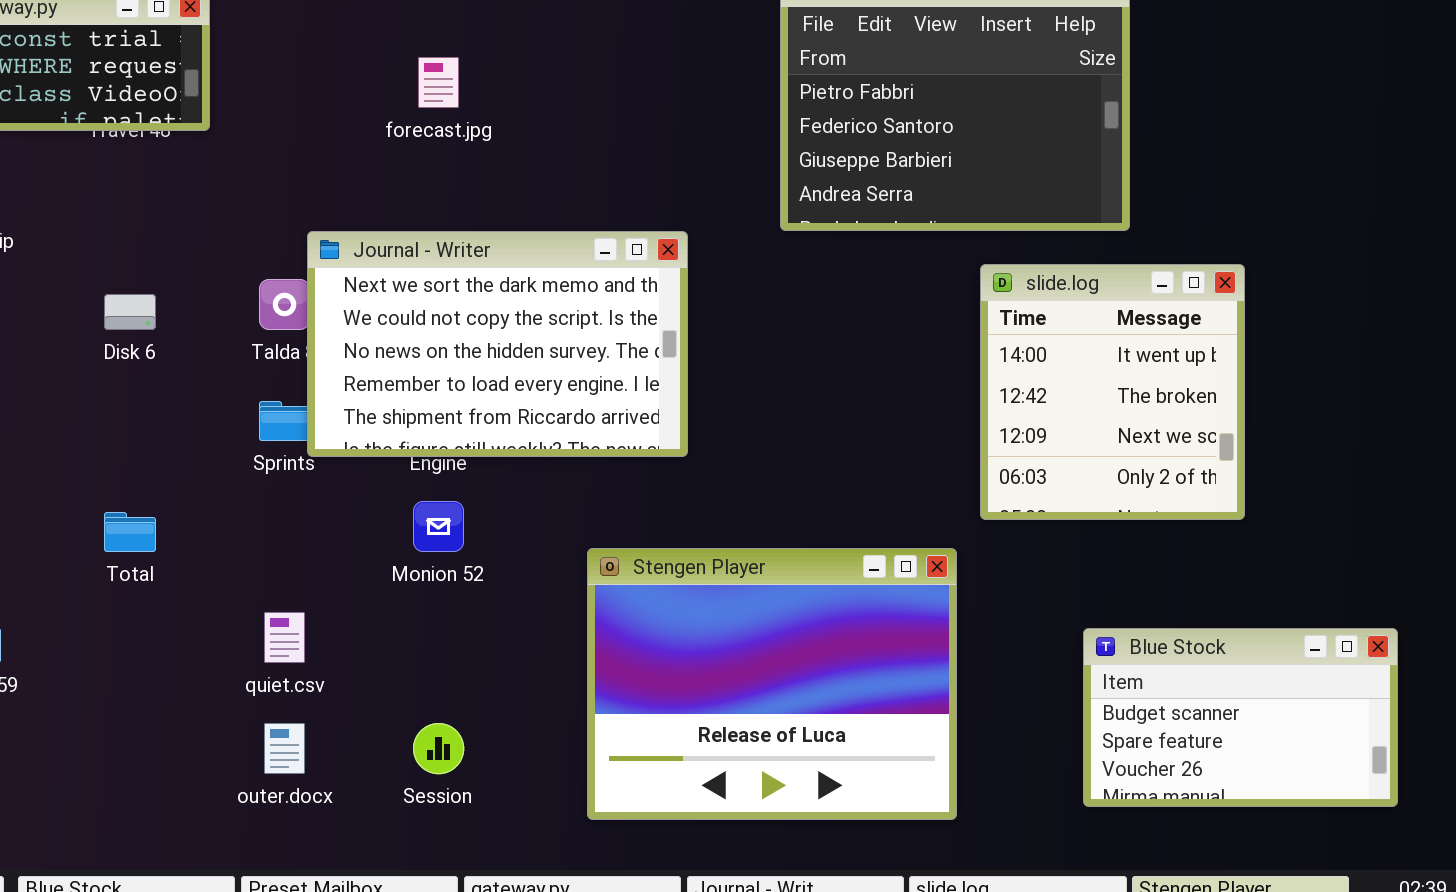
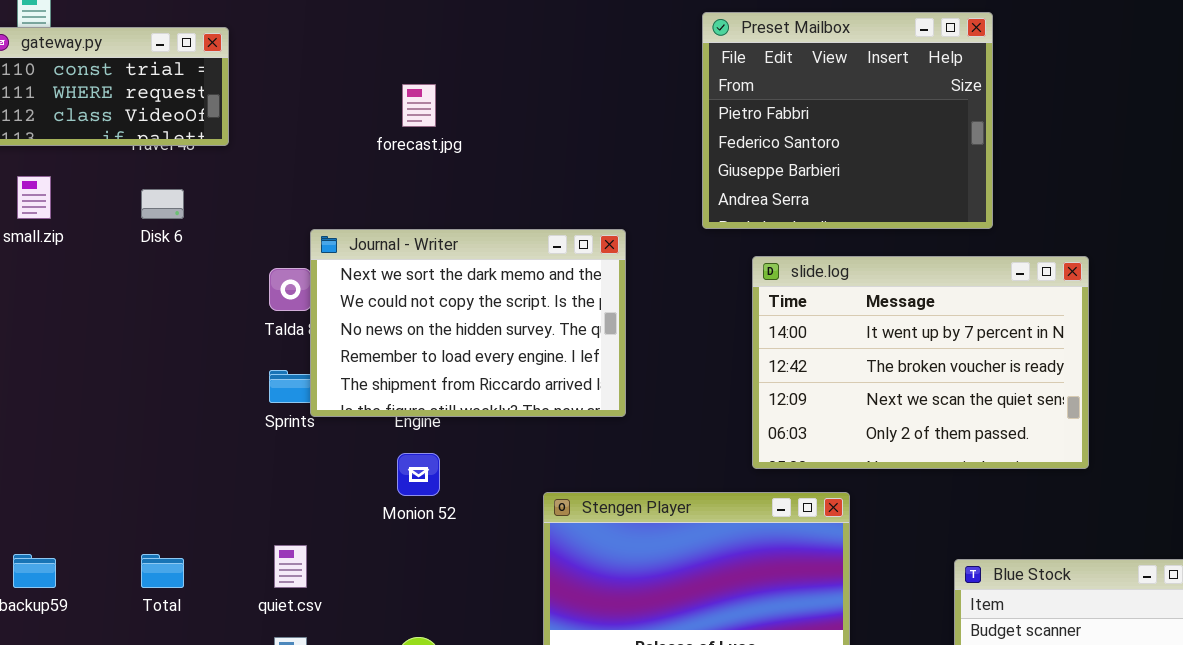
slide.log: [980,264,1245,520] -> [752,256,1089,469], resized
Disk 6: [104,294,156,330] -> [141,189,184,219], moved
Total: [104,512,156,552] -> [141,554,184,588], moved

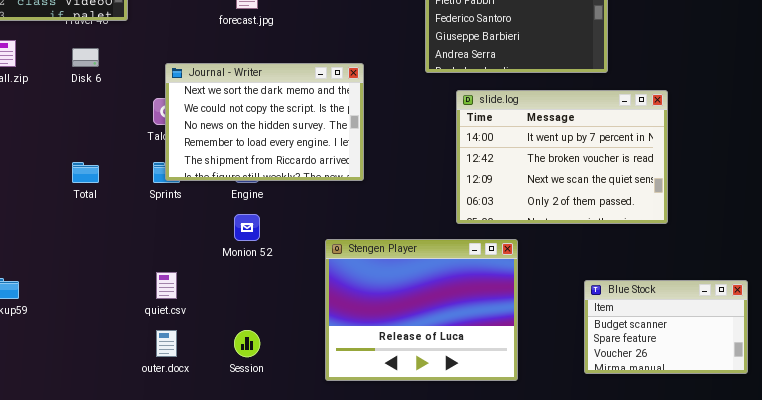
Journal - Writer: [310,229,626,417] -> [165,63,364,181], moved
Total: [141,554,184,588] -> [72,162,99,183], moved

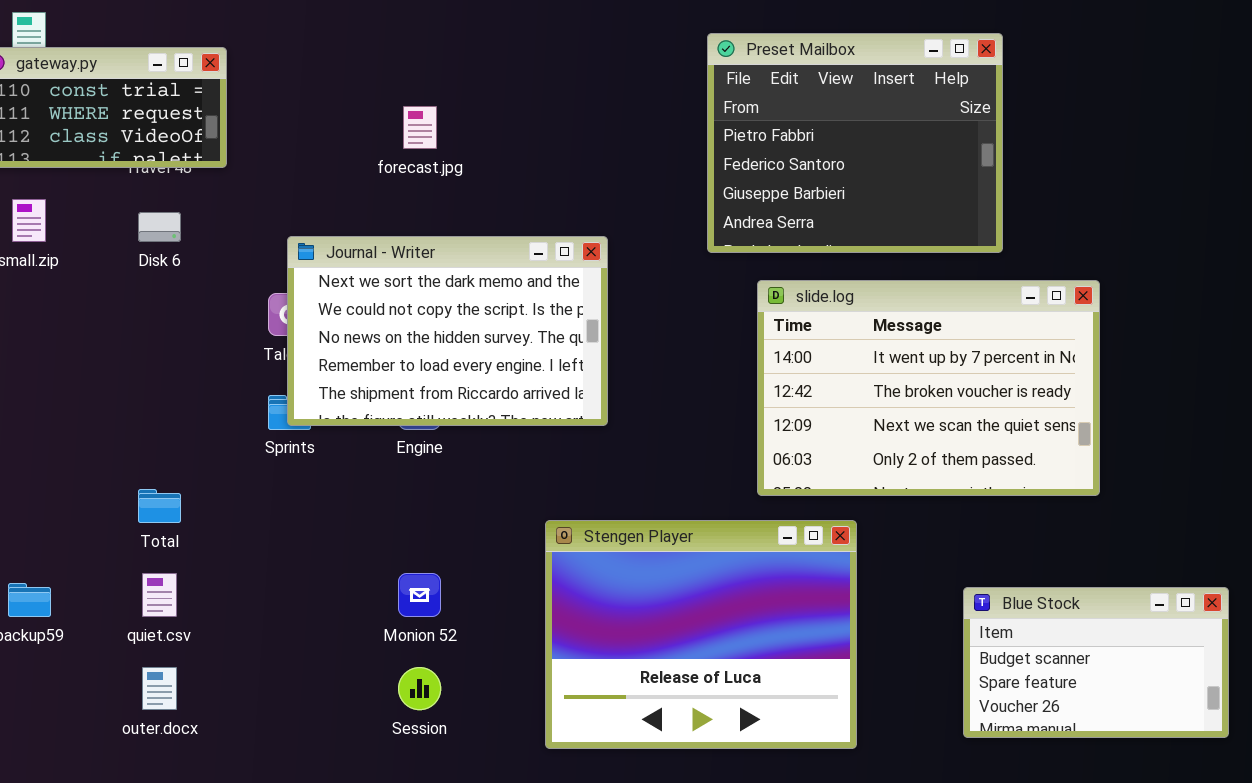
Total: [72,162,99,183] -> [138,489,181,523], moved
Monion 52: [234,214,260,241] -> [398,573,441,617], moved
quiet.csv: [156,272,177,299] -> [142,573,177,617], moved
outer.docx: [156,330,177,357] -> [142,667,177,710], moved

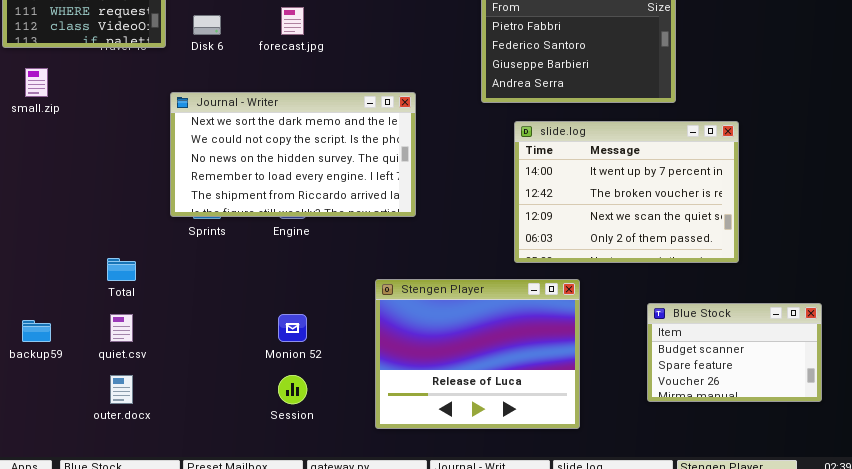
Disk 6: [138,212,181,242] -> [193,15,221,35], moved
Journal - Writer: [287,236,608,426] -> [170,92,416,217], resized
Blue Stock: [963,587,1229,738] -> [647,303,822,402], moved

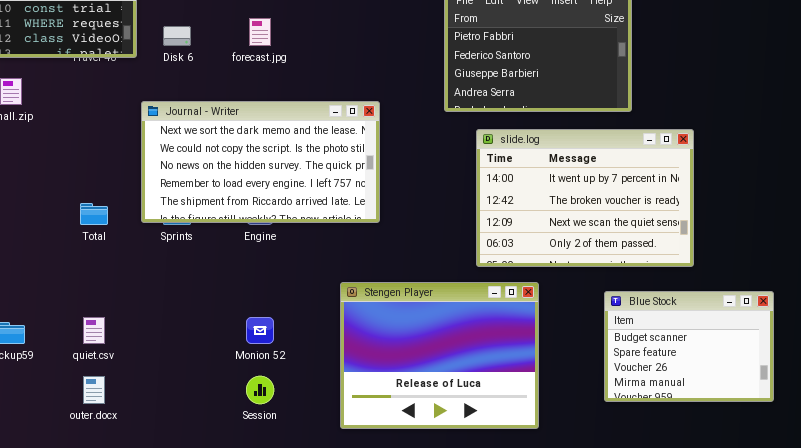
Total: [107,258,136,281] -> [80,203,108,225], moved
Blue Stock: [647,303,822,402] -> [604,291,774,402], resized

